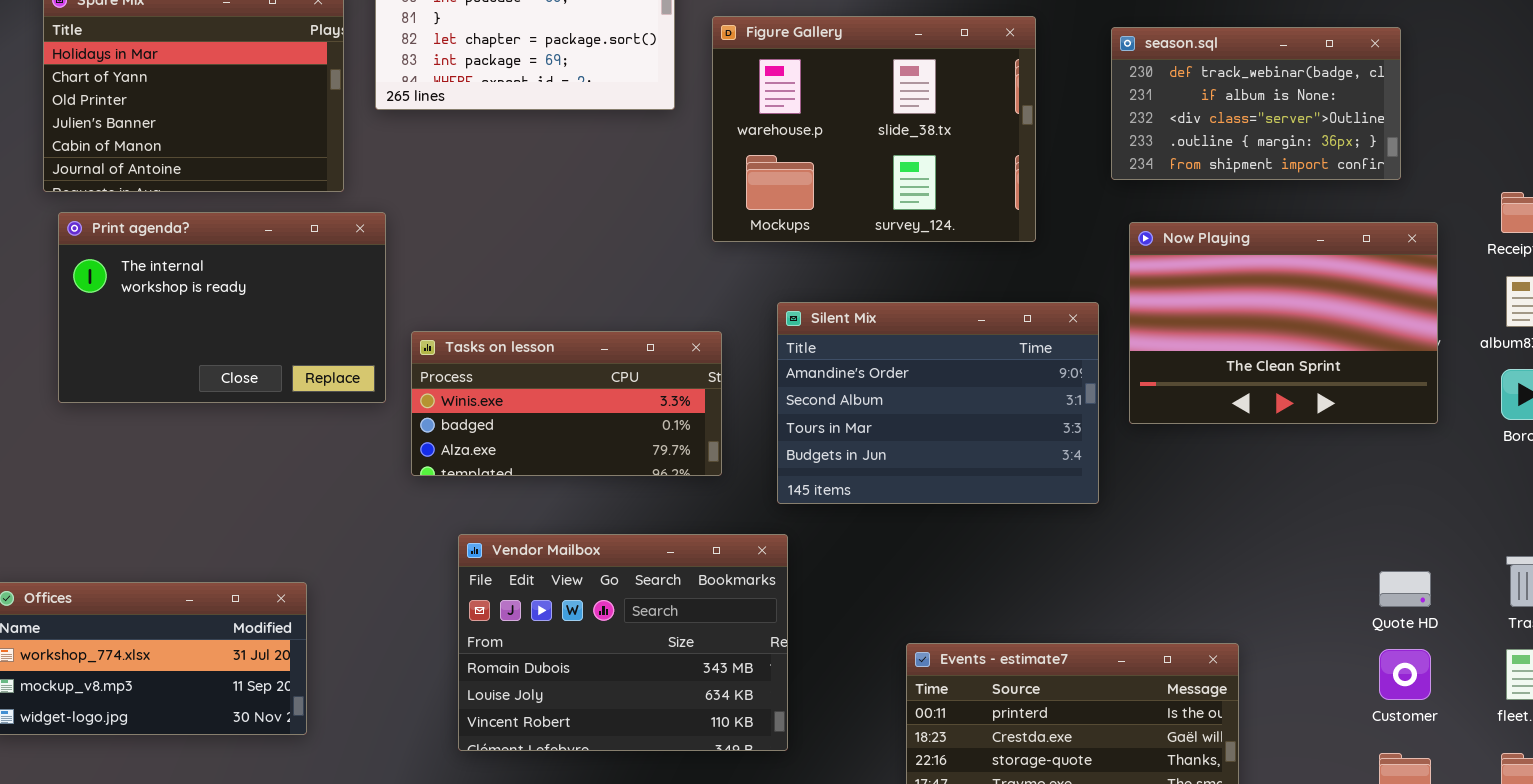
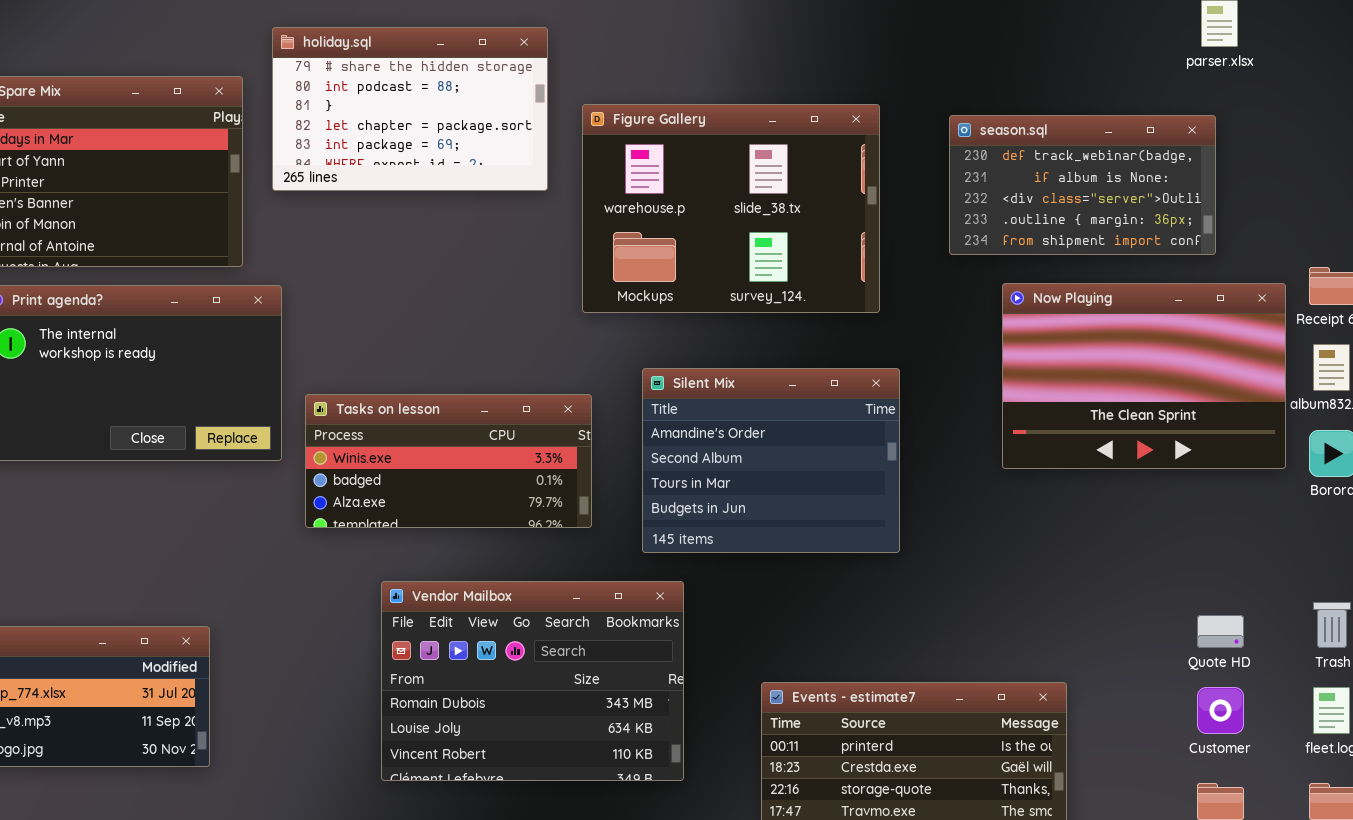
Now Playing: [1129,222,1438,424] -> [1002,283,1286,469], moved
Silent Mix: [777,302,1099,504] -> [642,368,900,553], resized
Vendor Mailbox: [458,534,788,751] -> [381,581,684,781], moved

